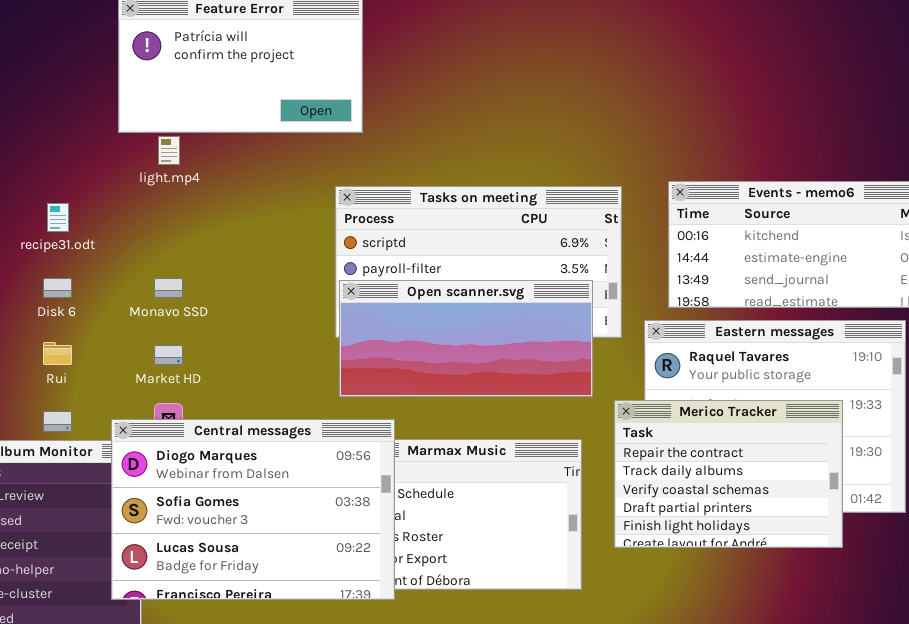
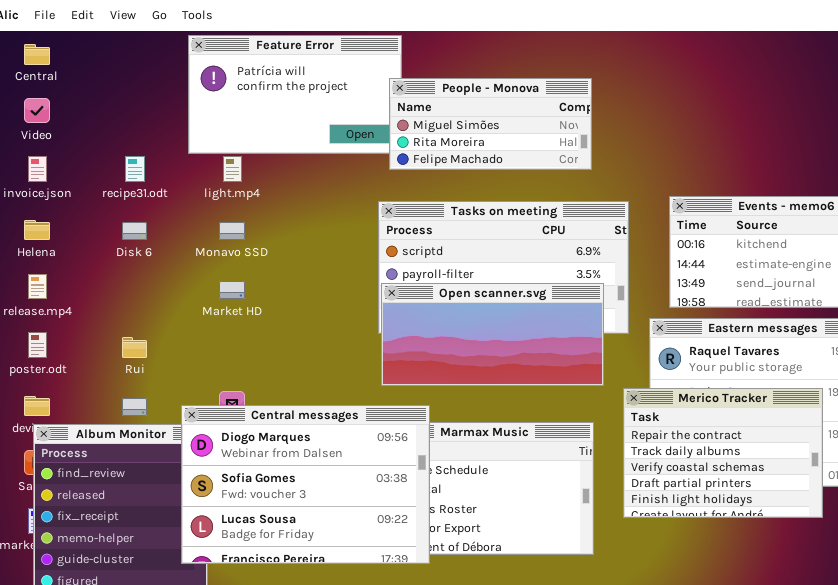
People - Monova: none -> [389,78,592,170], opened
recipe31.odt: [47,203,69,232] -> [125,156,145,182], moved
Disk 6: [43,278,72,298] -> [122,222,147,240], moved
Monavo SSD: [154,278,183,298] -> [219,222,245,240], moved
Market HD: [154,345,183,365] -> [219,281,245,299], moved

